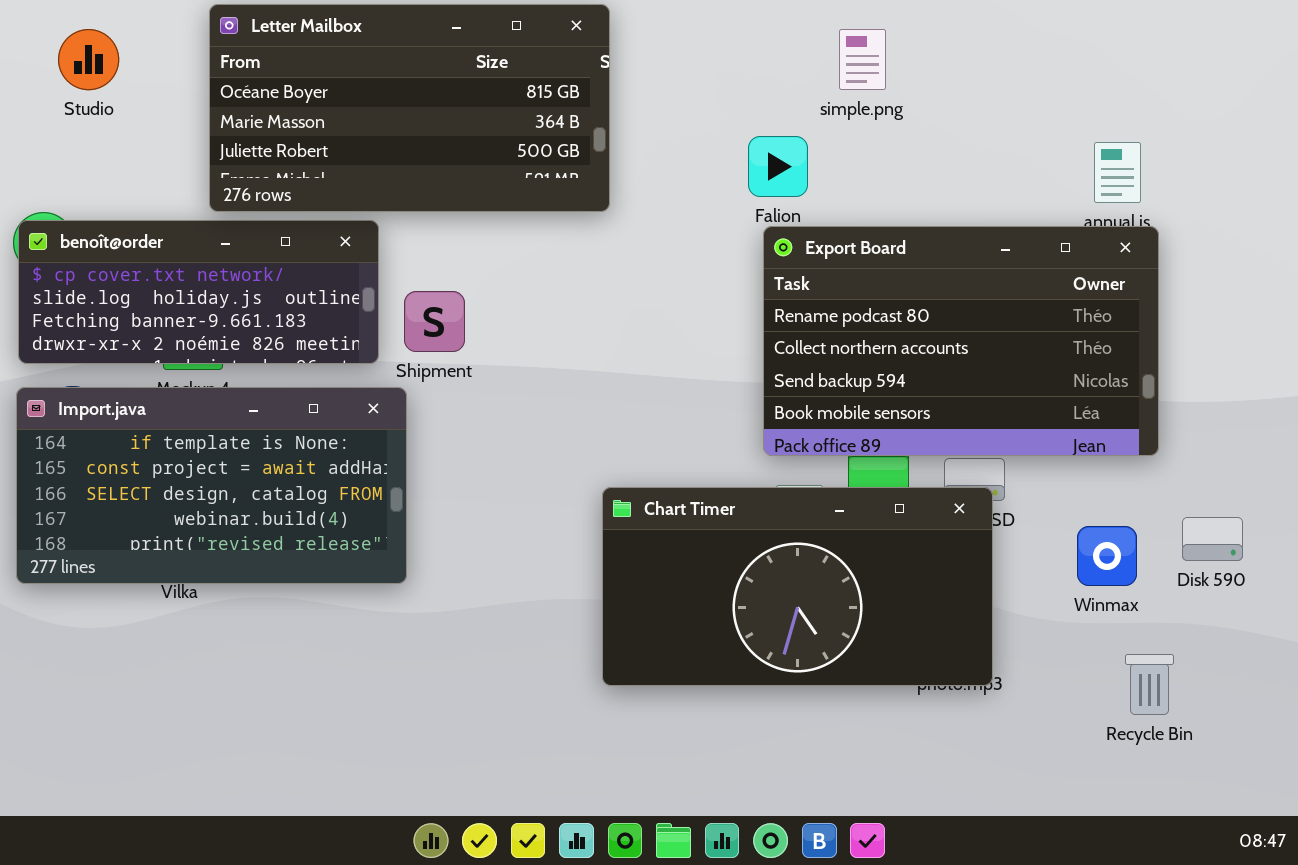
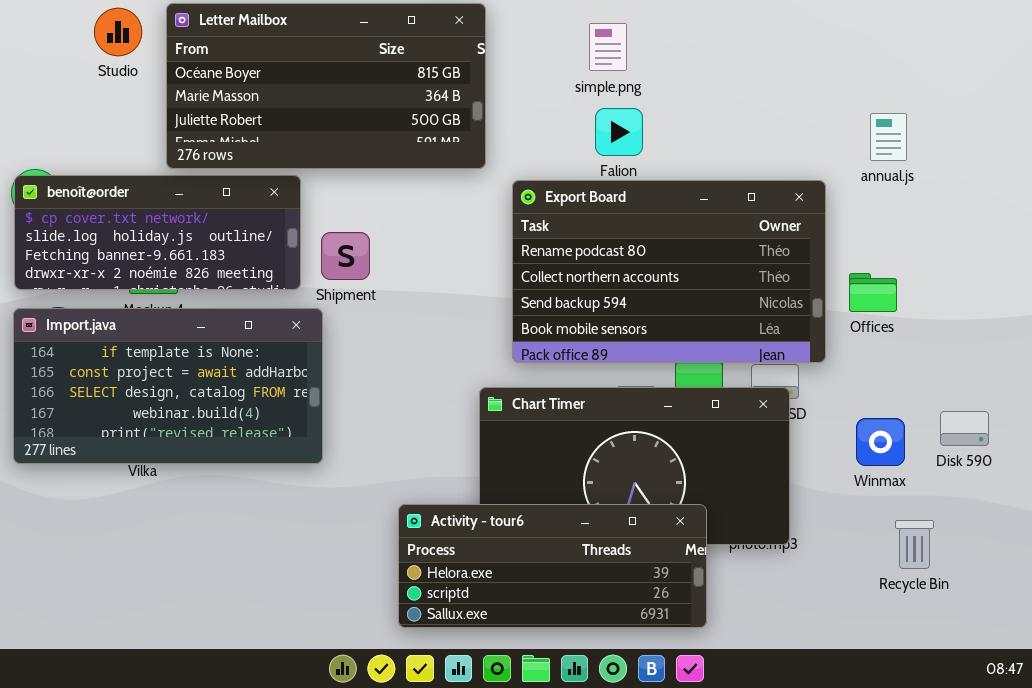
Studio: [58,29,119,90] -> [94,8,142,56], moved
simple.png: [839,29,886,90] -> [589,23,627,71], moved
Export Board: [763,226,1159,456] -> [512,180,826,363], moved
Activity - tour6: none -> [398,504,707,628], opened

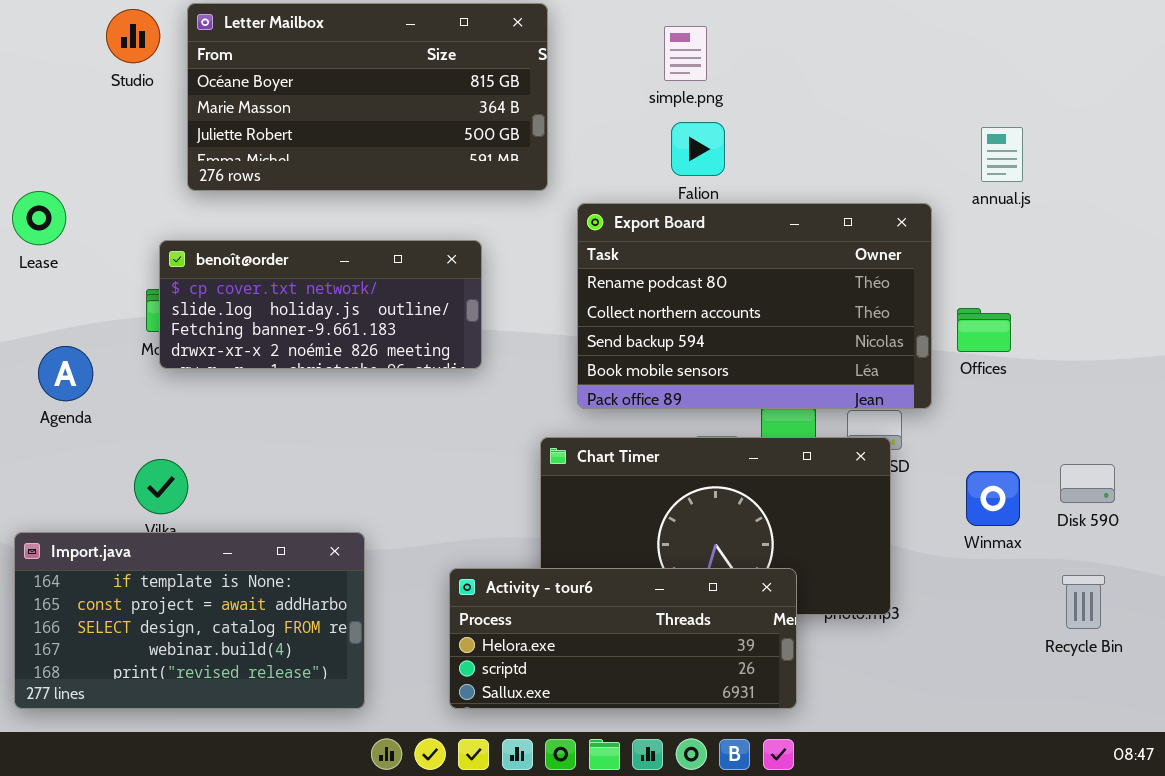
benoît@order: [14,175,301,290] -> [159,240,482,369], moved
Import.java: [13,308,323,464] -> [14,532,365,709], moved
Recycle Bin: [895,520,934,569] -> [1062,575,1105,629], moved

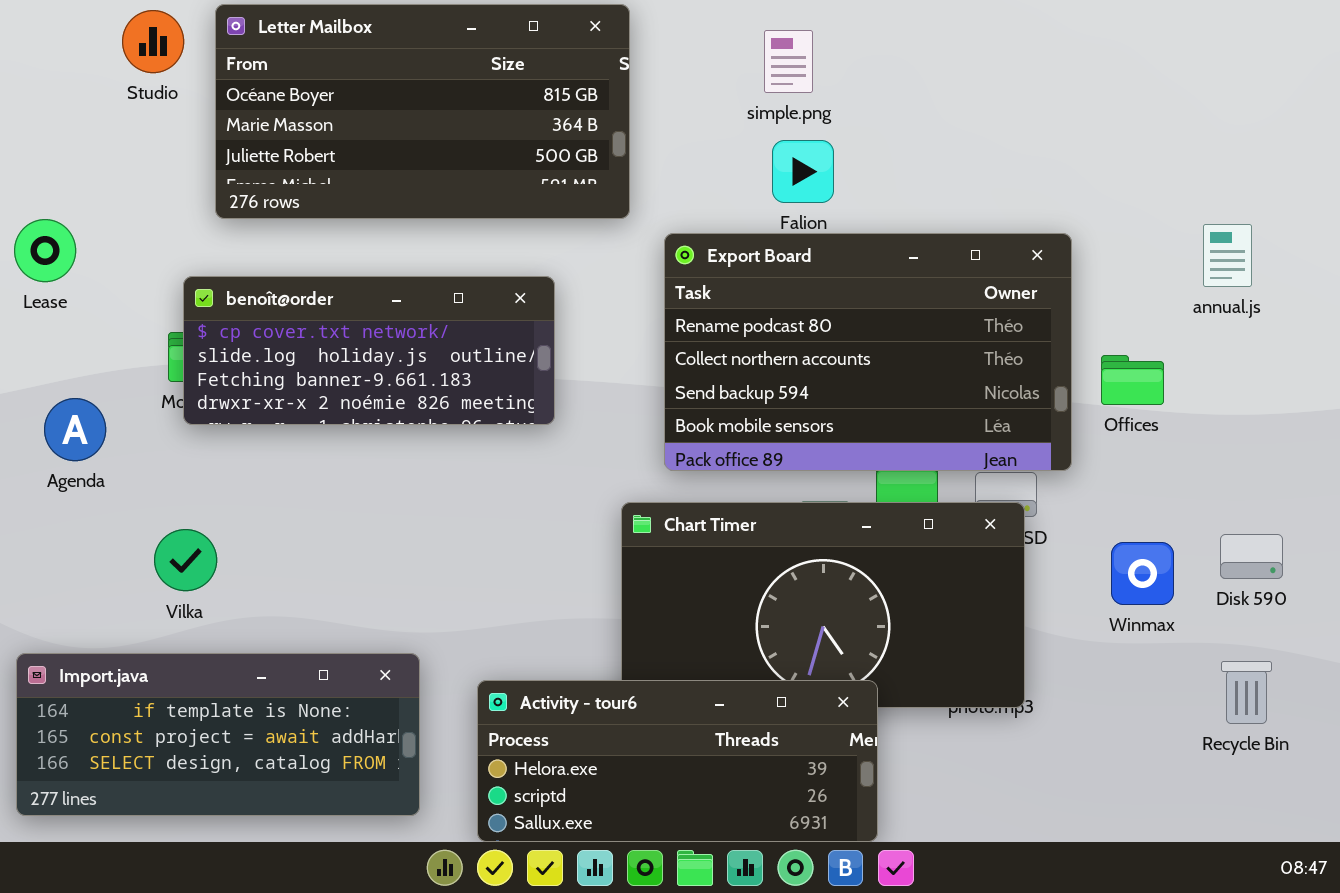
annual.js: [981,127,1023,182] -> [1203,224,1252,287], moved
Import.java: [14,532,365,709] -> [16,653,420,816], resized
Activity - tour6: [449,568,797,709] -> [477,680,878,842], moved

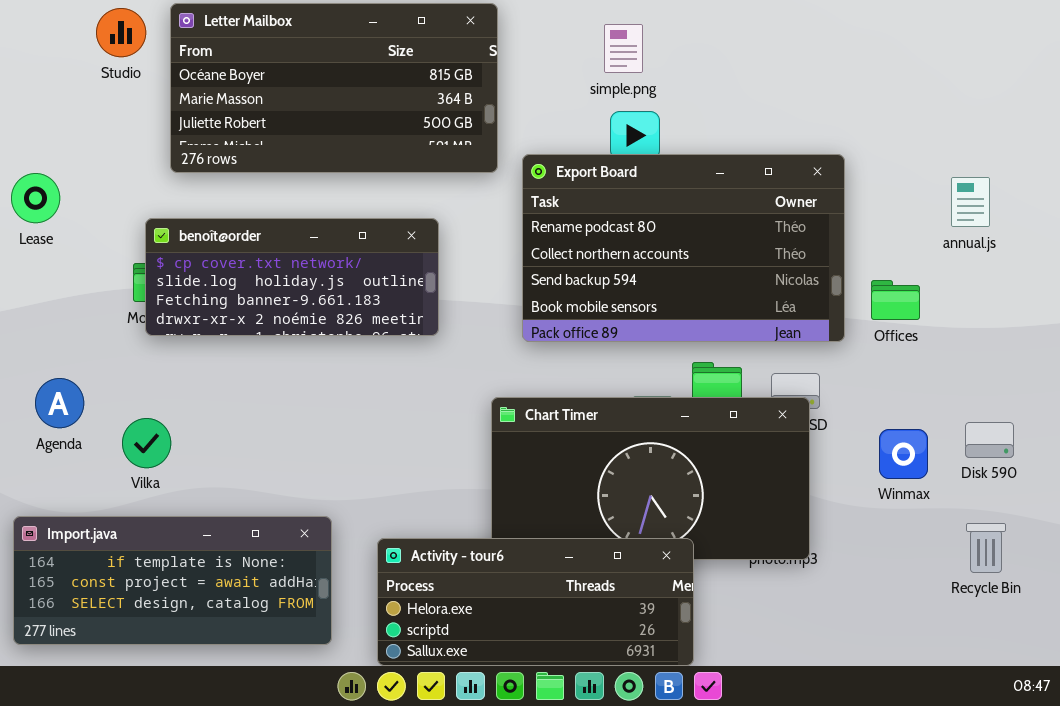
Export Board: [664,233,1072,471] -> [522,154,845,342], moved
Agenda: [44,398,106,461] -> [35,378,84,428], moved

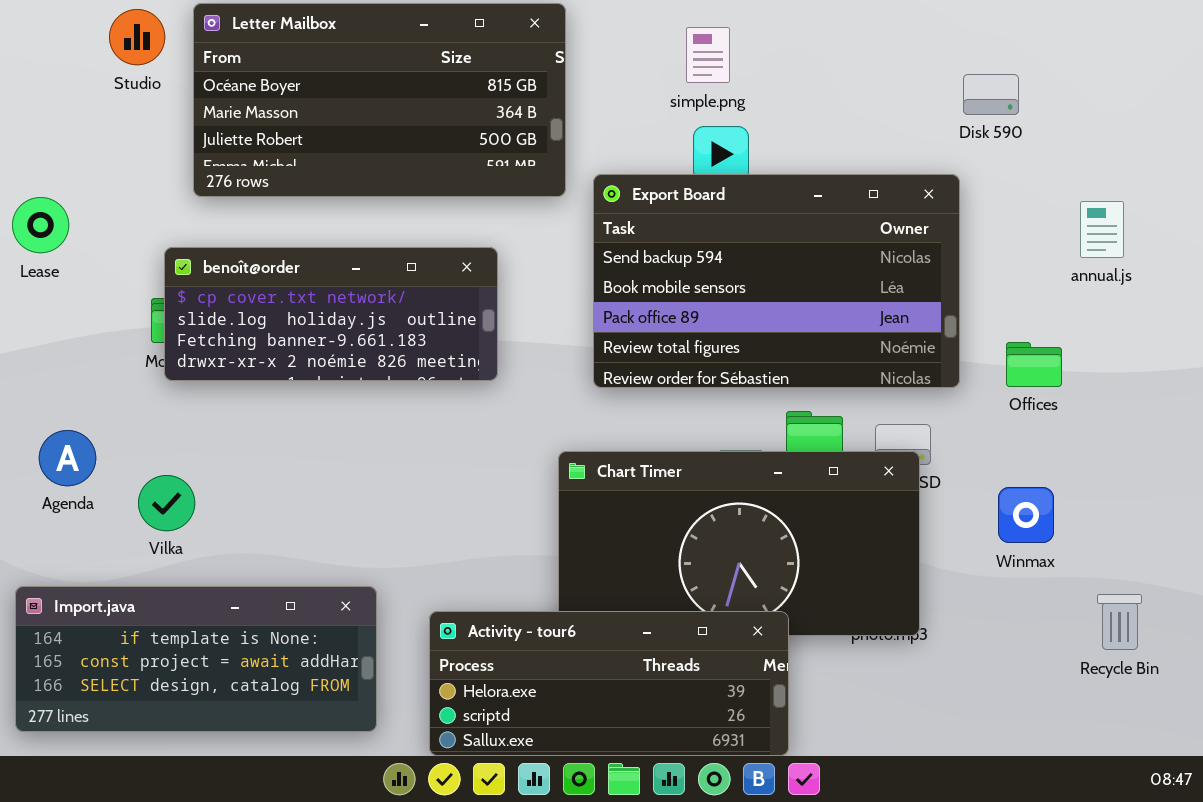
Export Board: [522,154,845,342] -> [593,174,960,388], scrolled down 2 rows
Offices: [871,280,920,320] -> [1006,342,1062,387], moved
Disk 590: [965,422,1014,458] -> [963,74,1019,115], moved

